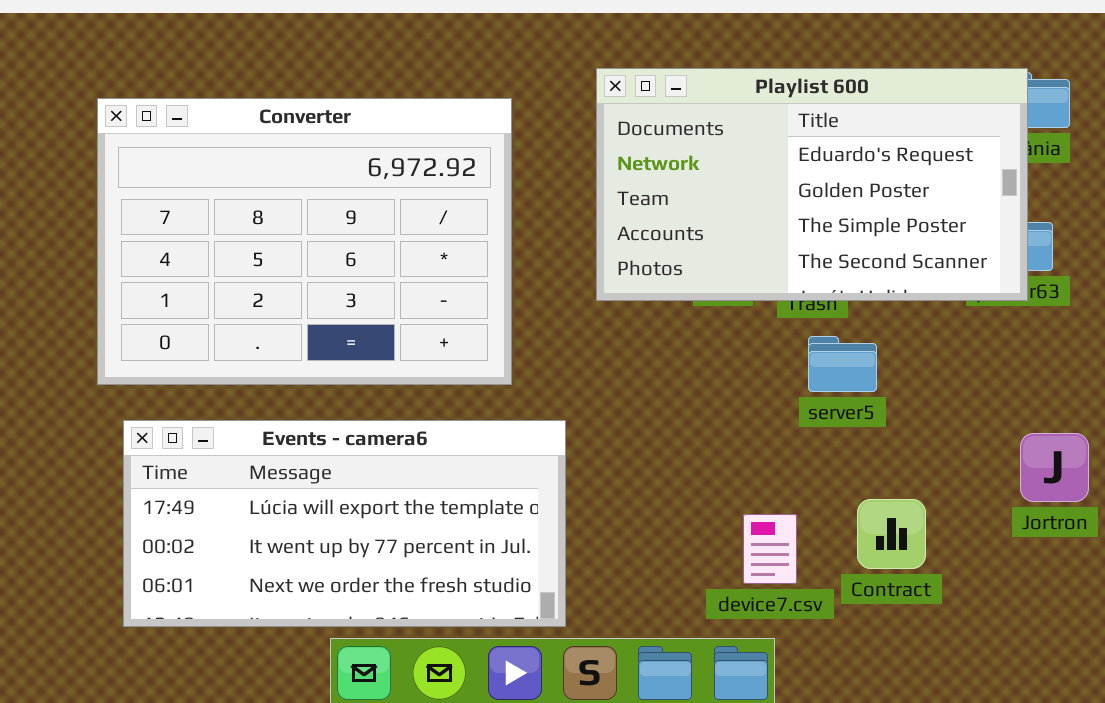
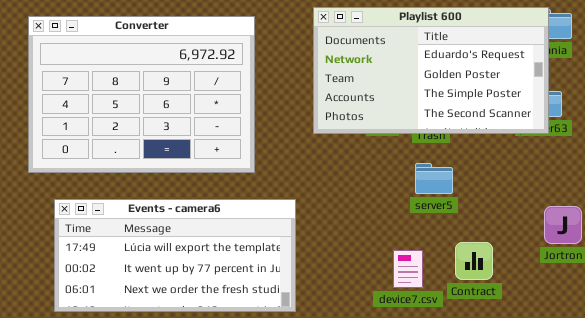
Converter: [97,98,512,385] -> [28,16,255,173], moved
server5: [808,336,877,392] -> [415,163,453,194], moved

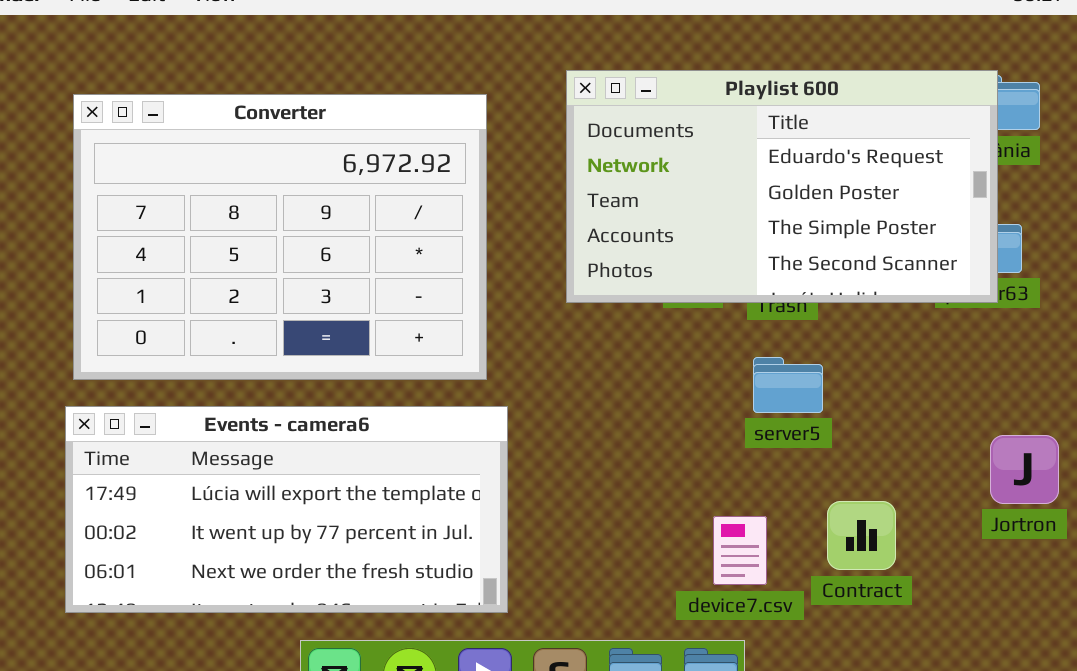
Converter: [28,16,255,173] -> [73,94,487,380], moved
Events - camera6: [54,199,296,312] -> [65,406,508,613], moved

